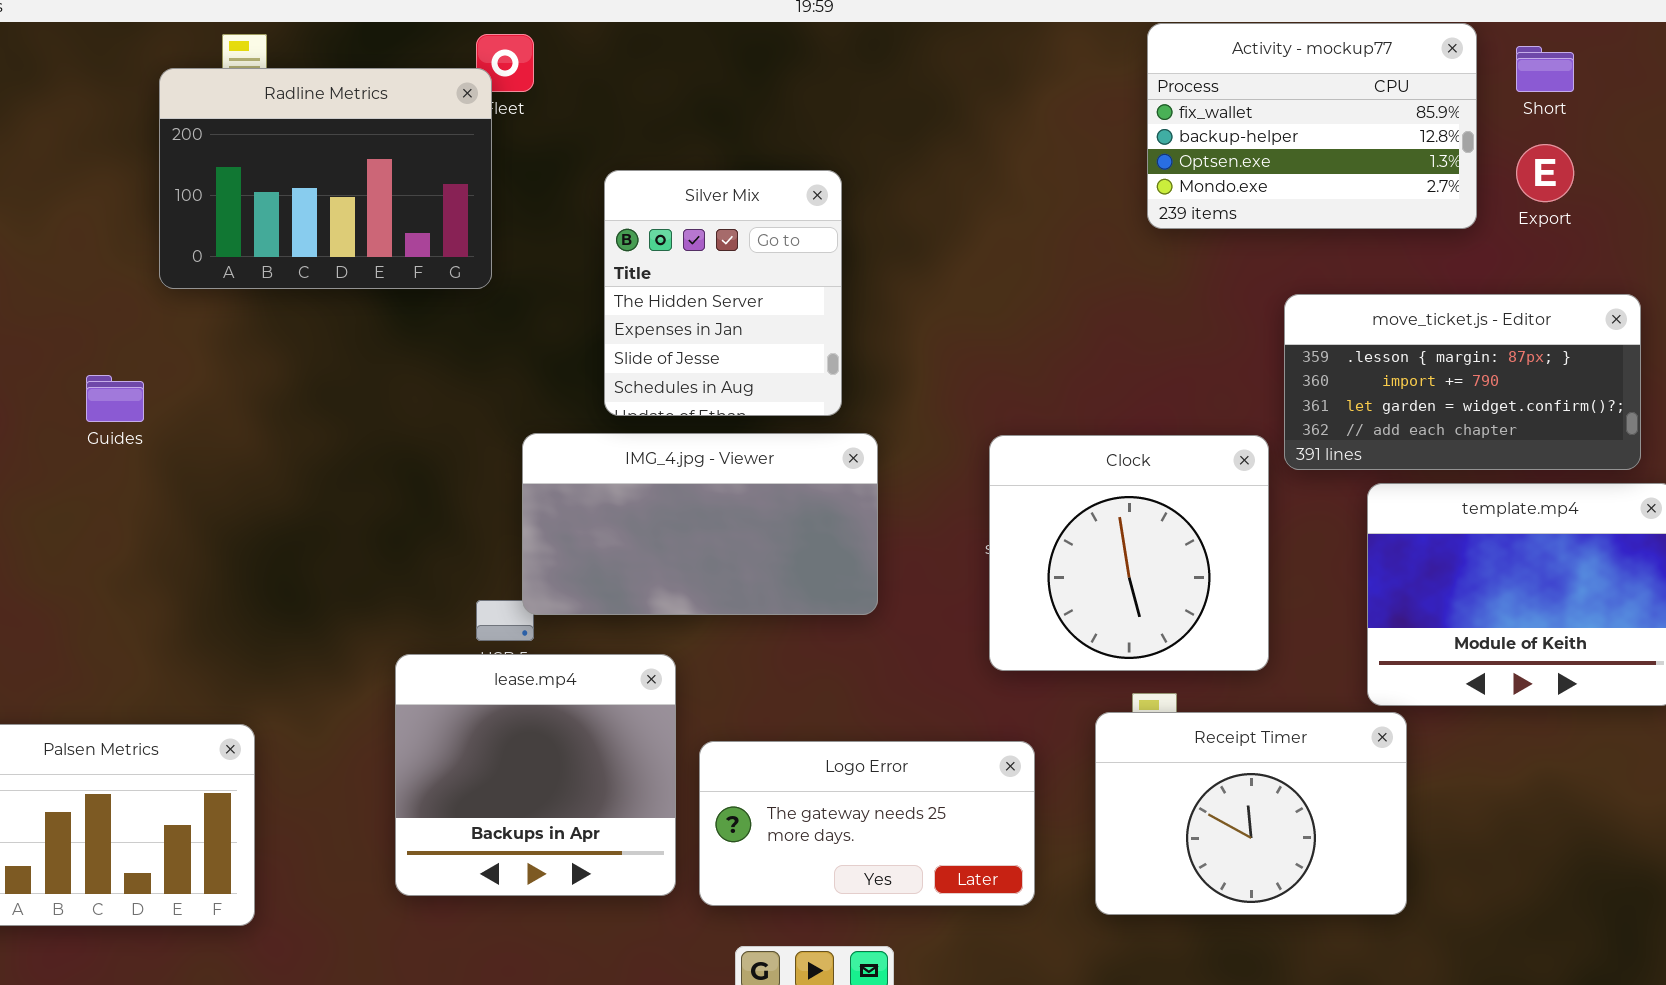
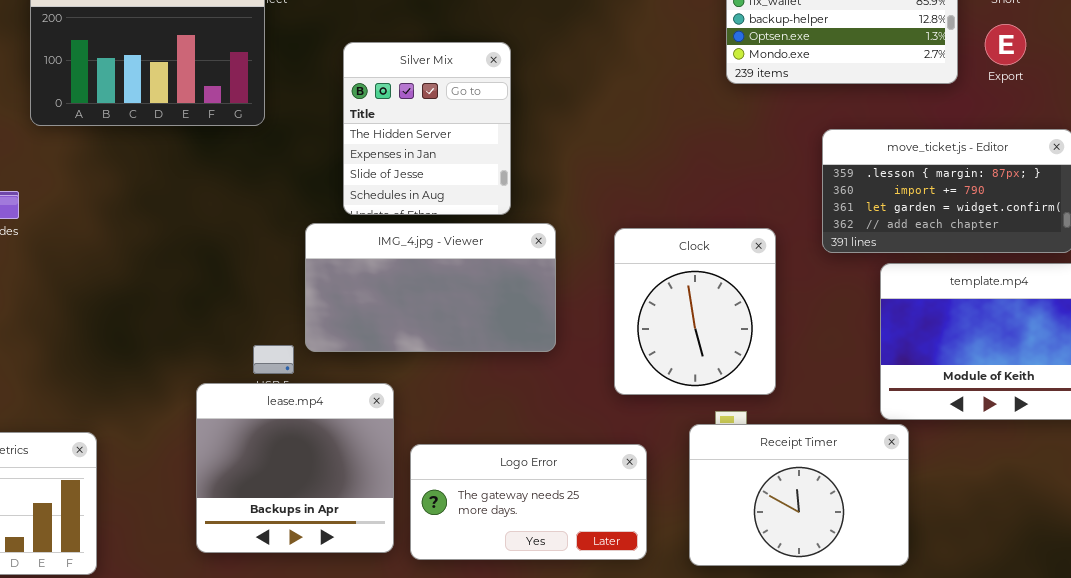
IMG_4.jpg - Viewer: [522,433,878,615] -> [305,223,556,352], moved
Clock: [989,435,1269,671] -> [614,228,776,395], resized

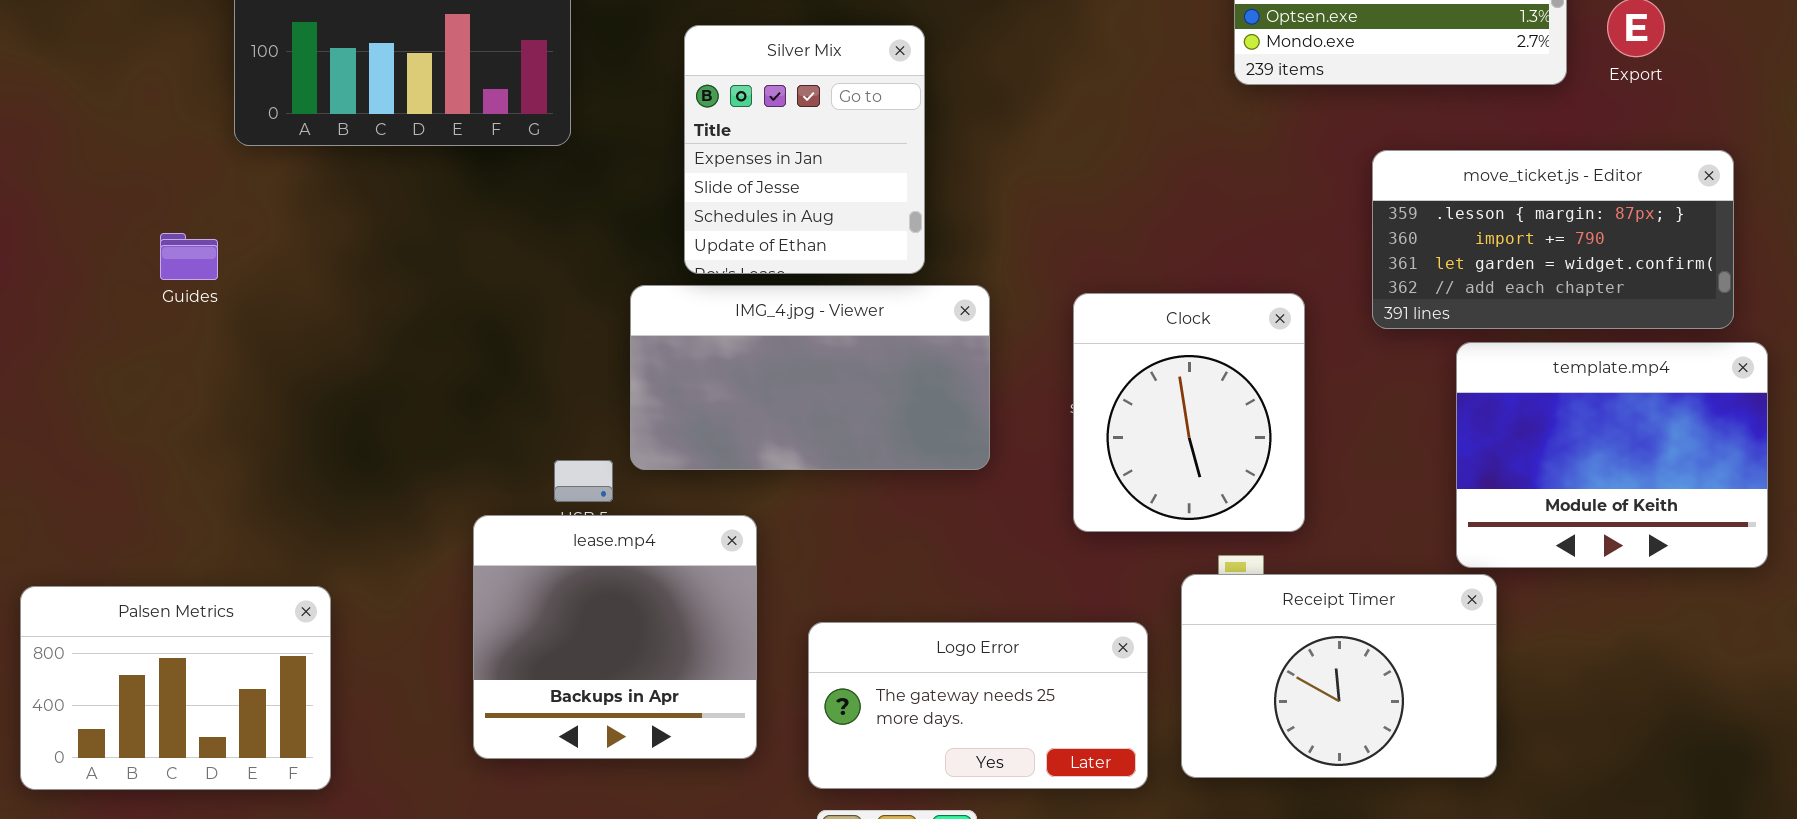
Silver Mix: [343,42,511,215] -> [684,25,925,274], scrolled down 1 row
Logo Error: [410,444,647,560] -> [808,622,1148,789], moved

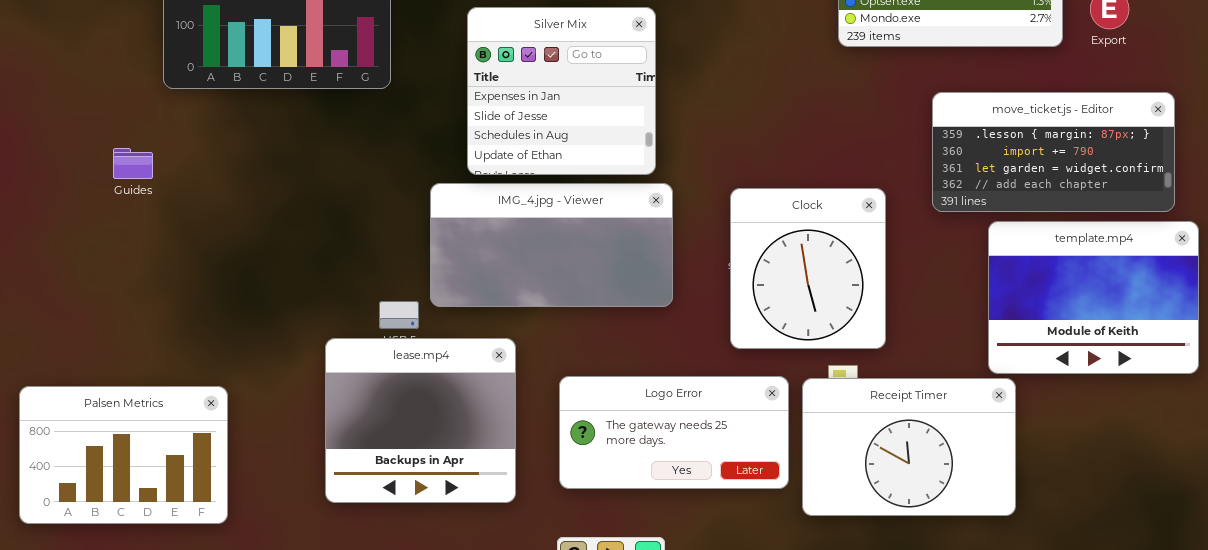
Silver Mix: [684,25,925,274] -> [467,7,656,175], resized
Logo Error: [808,622,1148,789] -> [559,376,789,489], moved

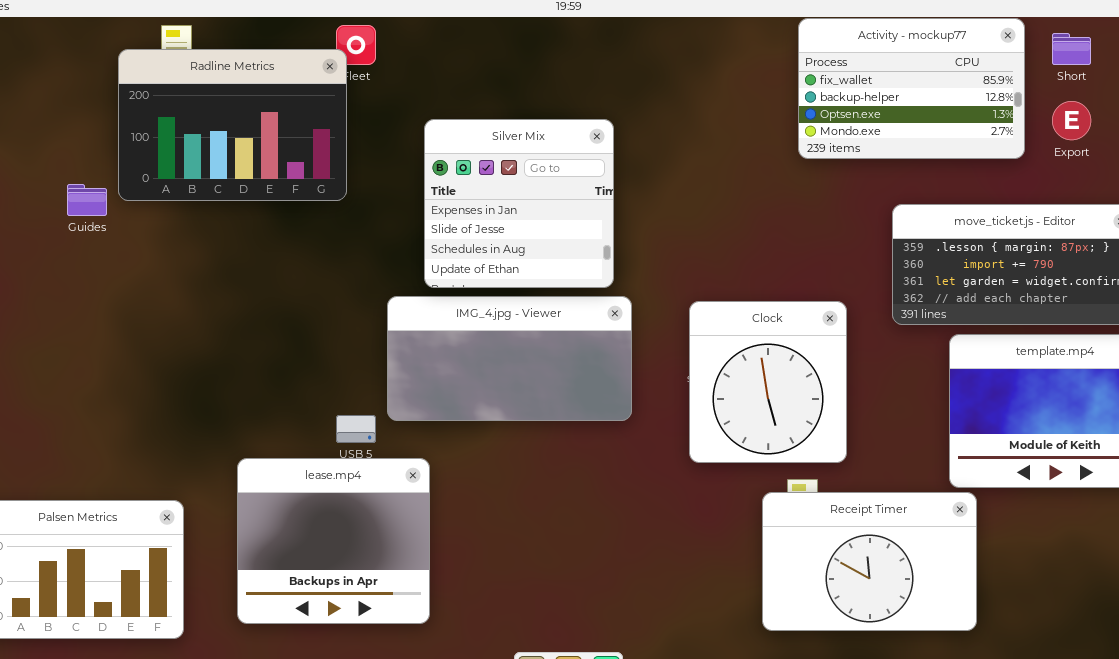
Guides: [113,148,153,179] -> [67,184,107,216], moved
lease.mp4: [325,338,516,503] -> [237,458,430,624], moved
Logo Error: [559,376,789,489] -> none, closed

